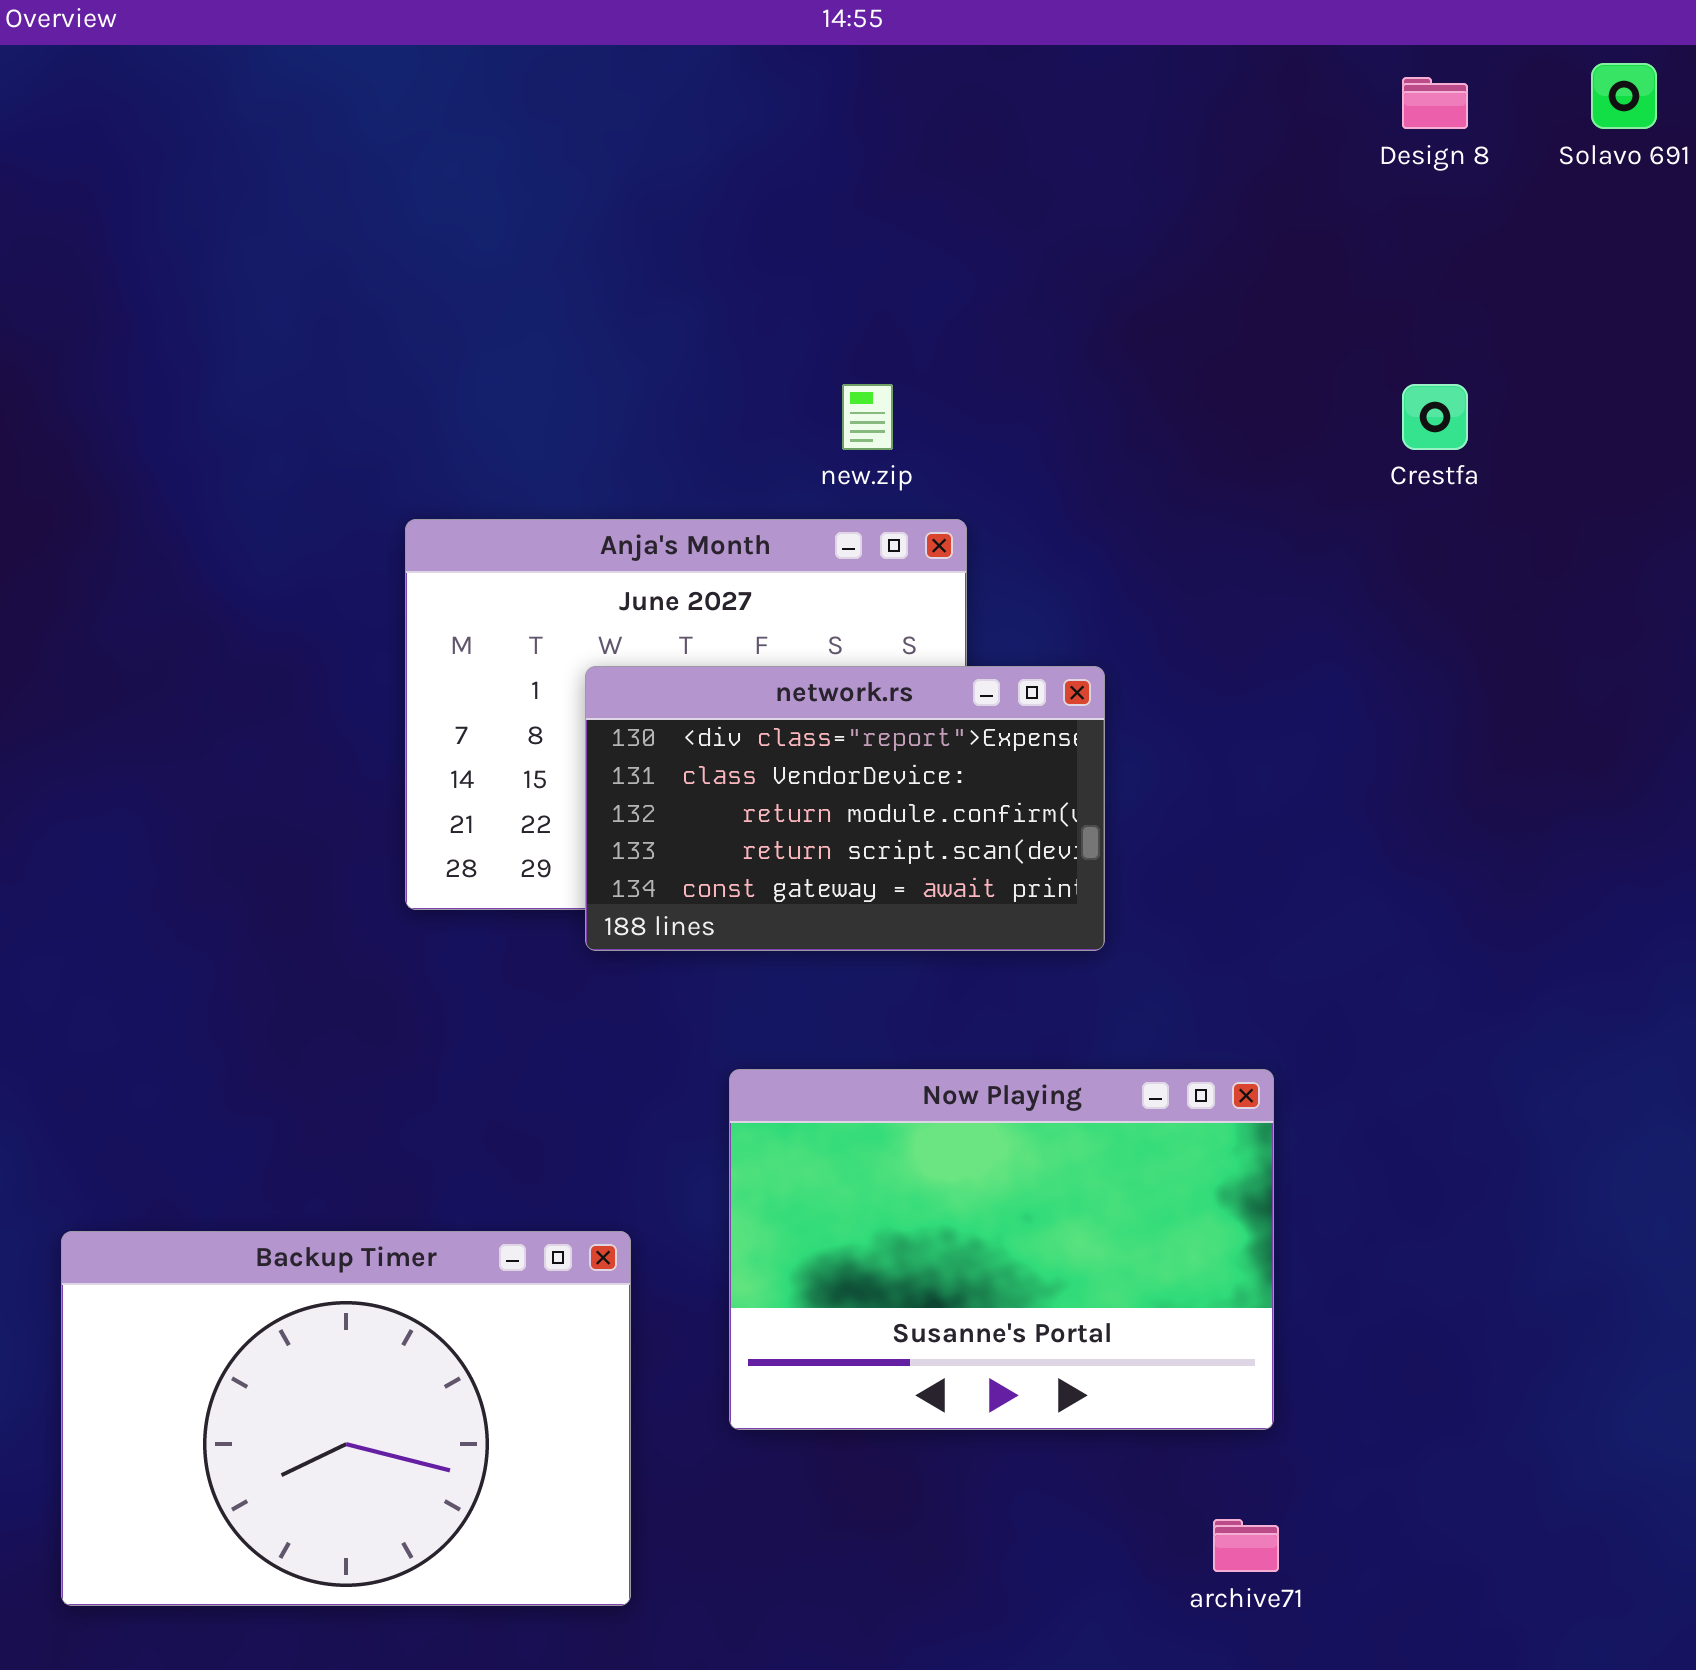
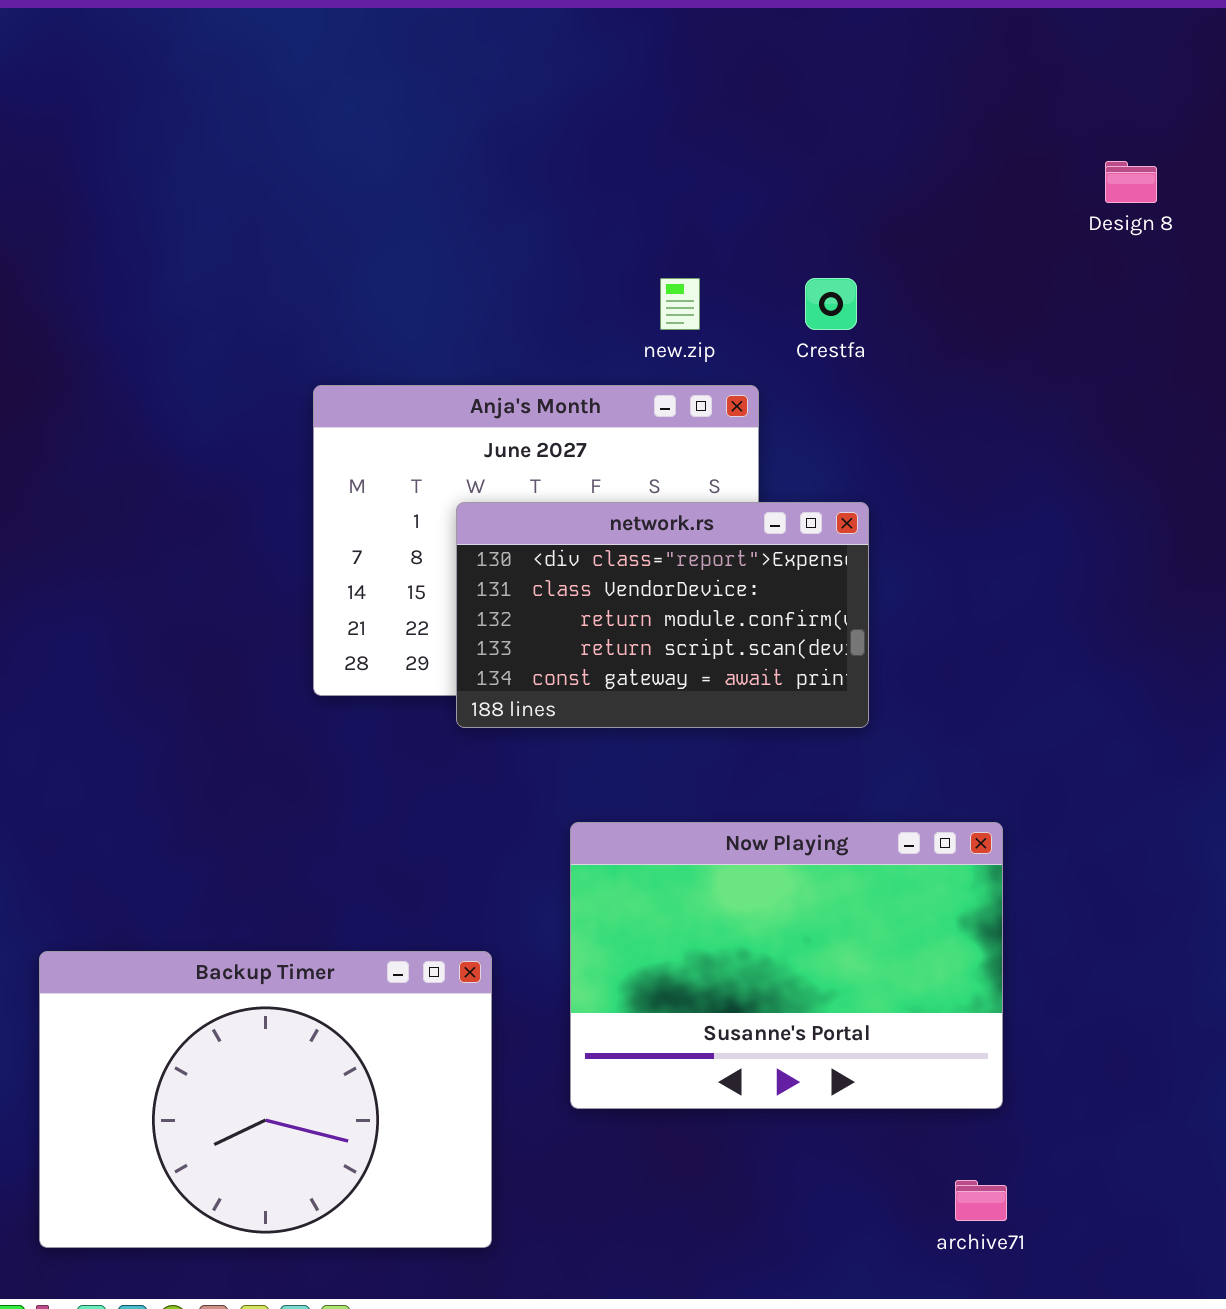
Design 8: [1402,77,1468,129] -> [1105,161,1157,203], moved
Crestfa: [1402,384,1468,450] -> [805,278,857,330], moved

